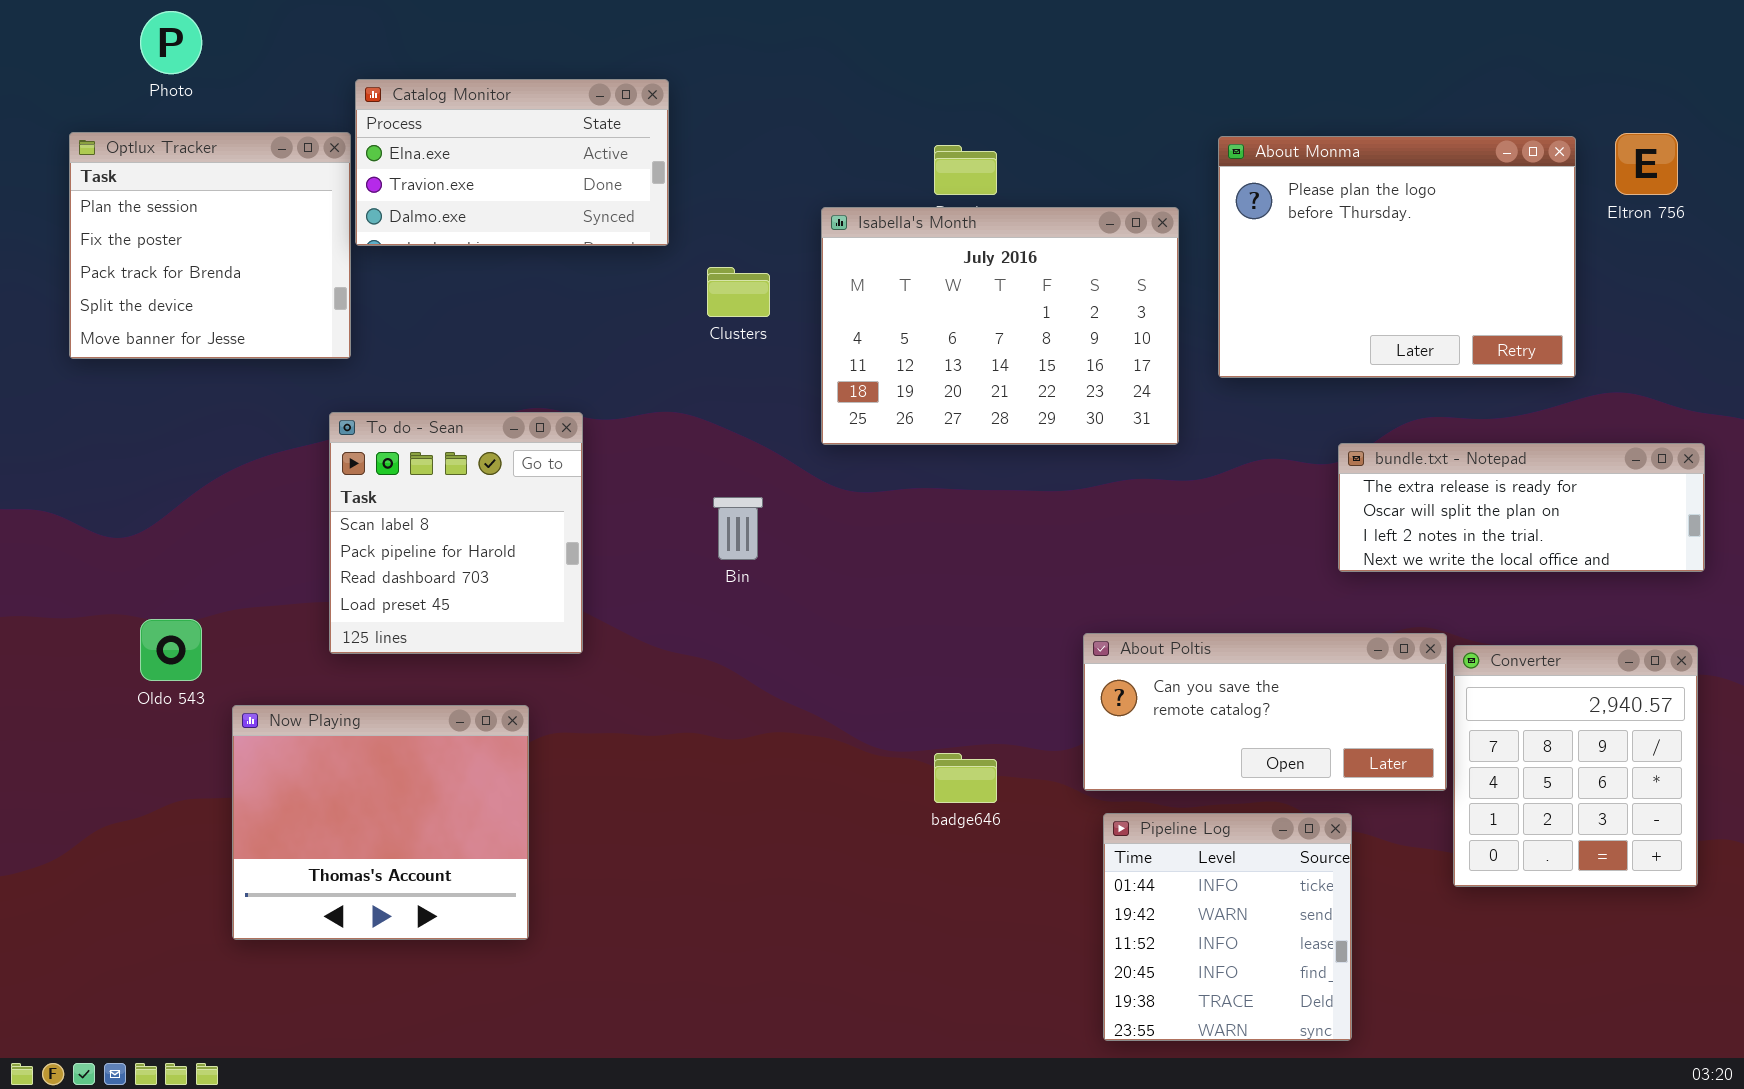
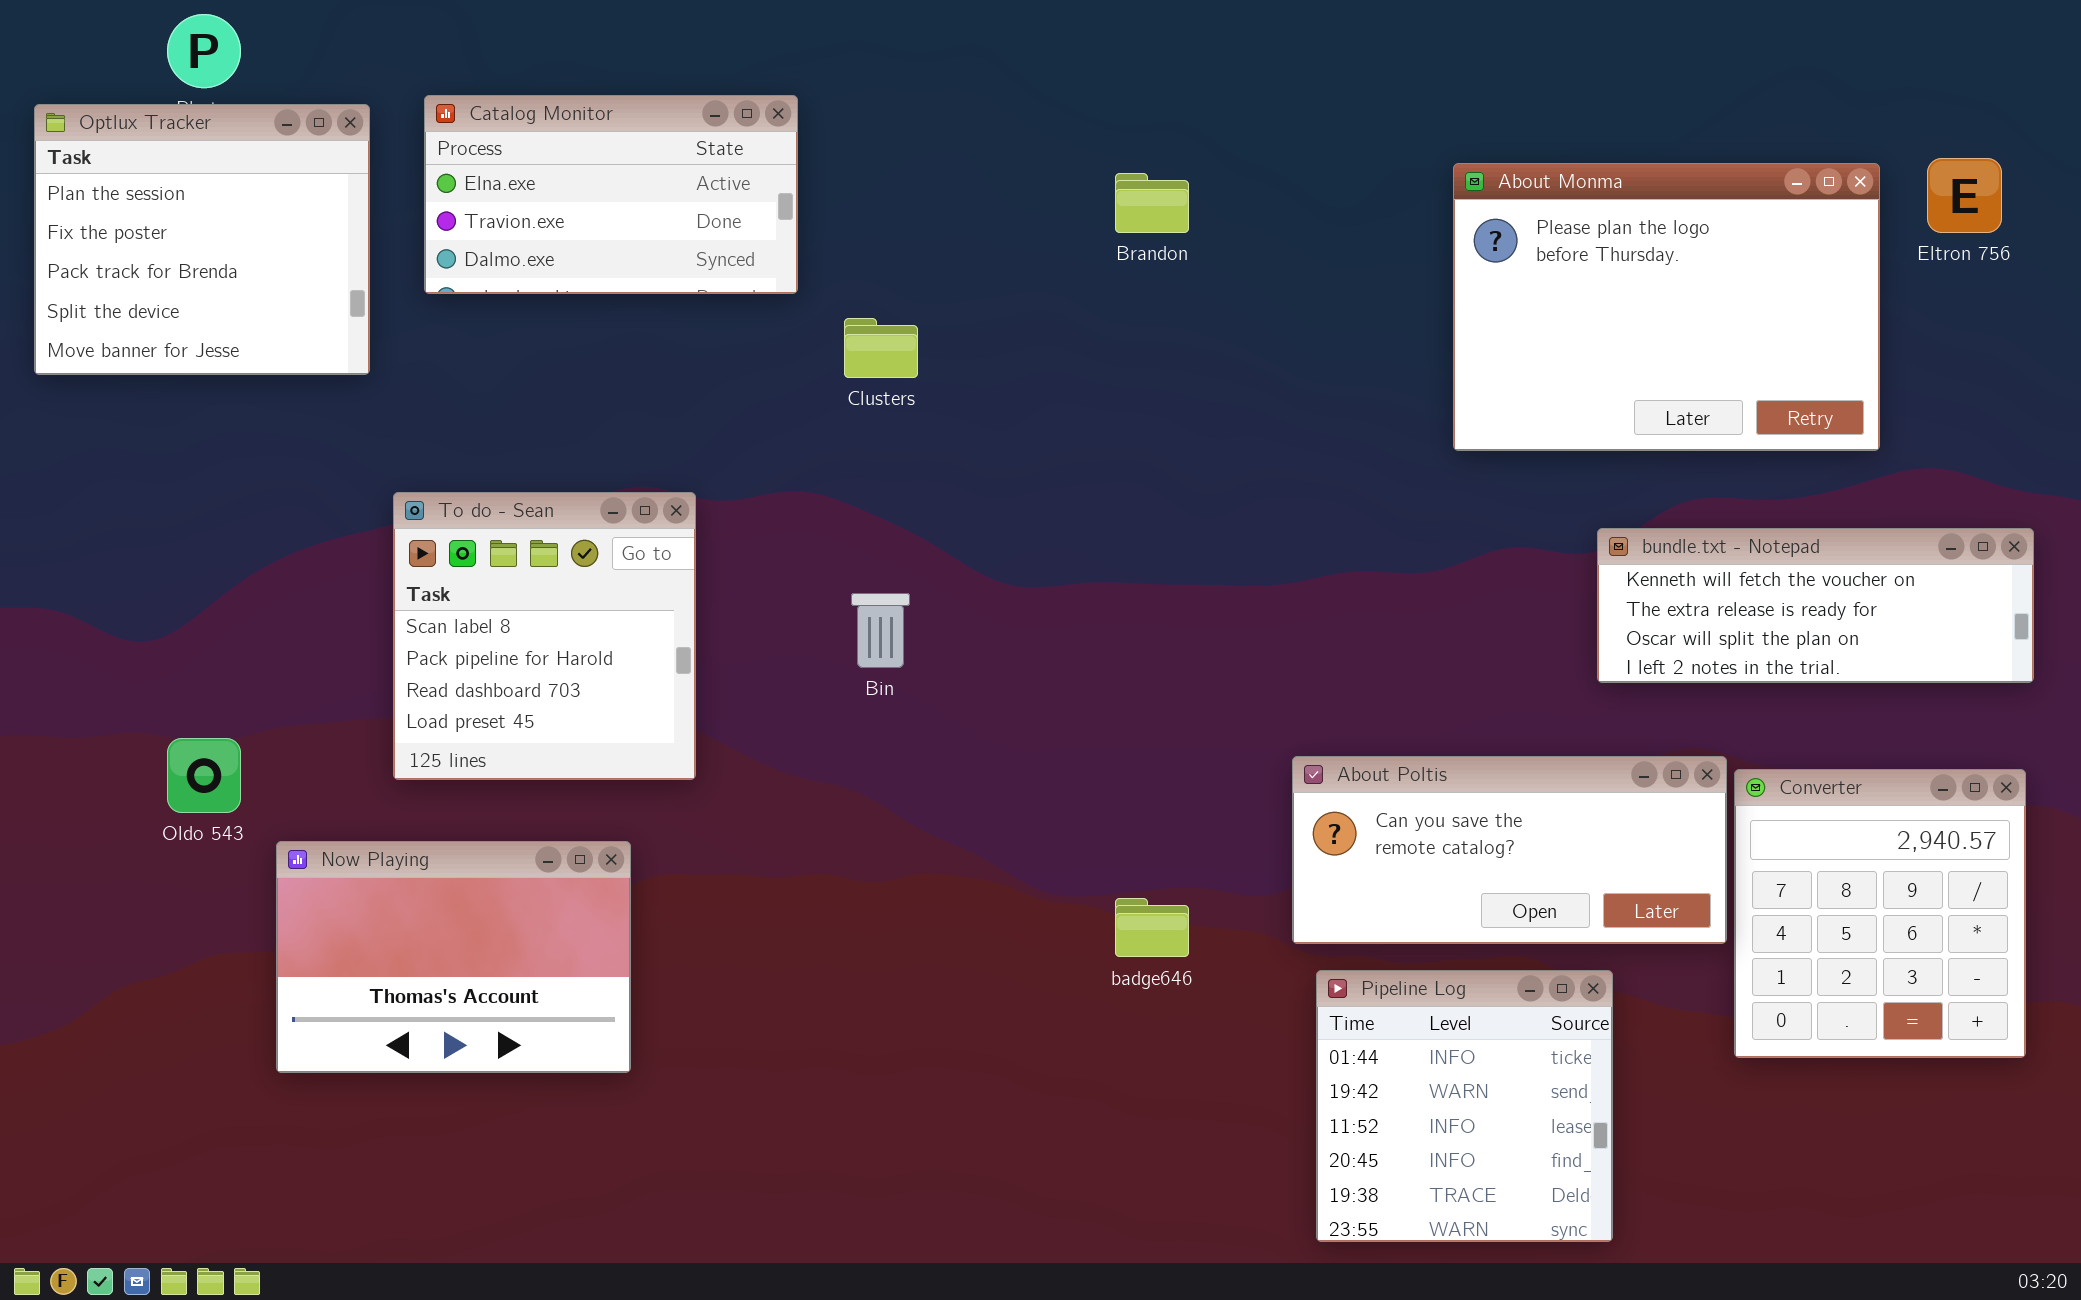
Optlux Tracker: [69,132,351,359] -> [34,104,370,375], moved
Isabella's Month: [821,207,1179,445] -> none, closed
bundle.txt - Notepad: [1338,443,1705,572] -> [1597,528,2034,683], scrolled up 1 row
Now Playing: [232,705,529,940] -> [276,841,631,1073], resized

